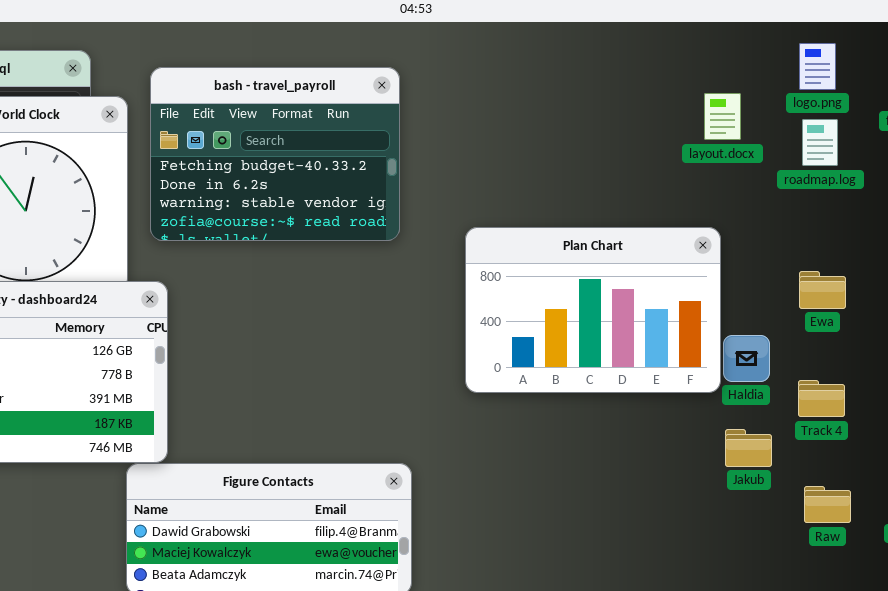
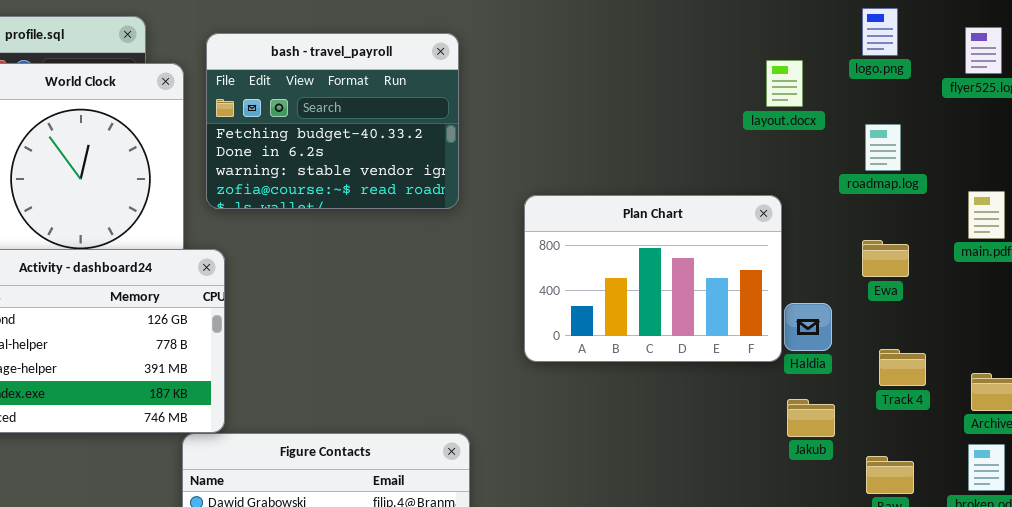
roadmap.log: [802,119,838,166] -> [865,124,901,171], moved
Track 4: [798,380,845,417] -> [879,349,926,386], moved

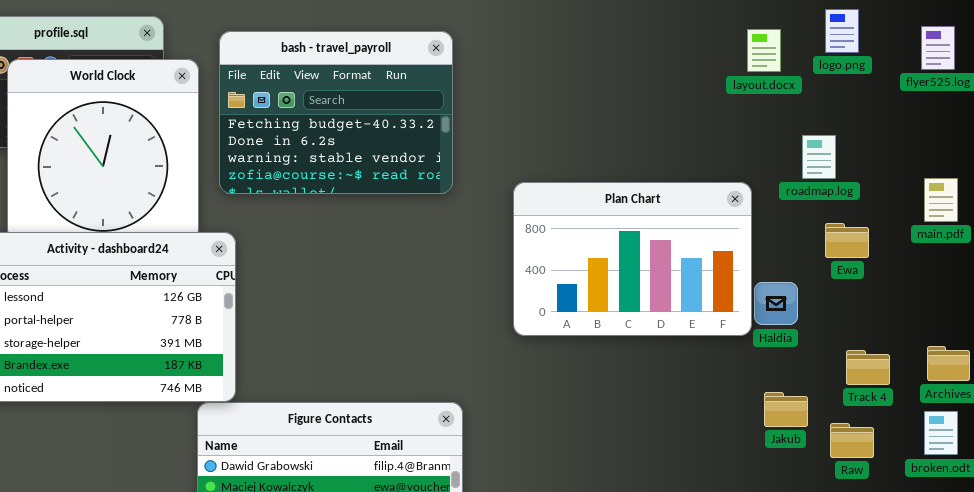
layout.docx: [766,60,803,107] -> [747,29,781,72], moved
roadmap.log: [865,124,901,171] -> [802,135,836,179], moved
Track 4: [879,349,926,386] -> [846,350,890,385], moved
Jakub: [787,399,835,437] -> [764,392,808,427], moved

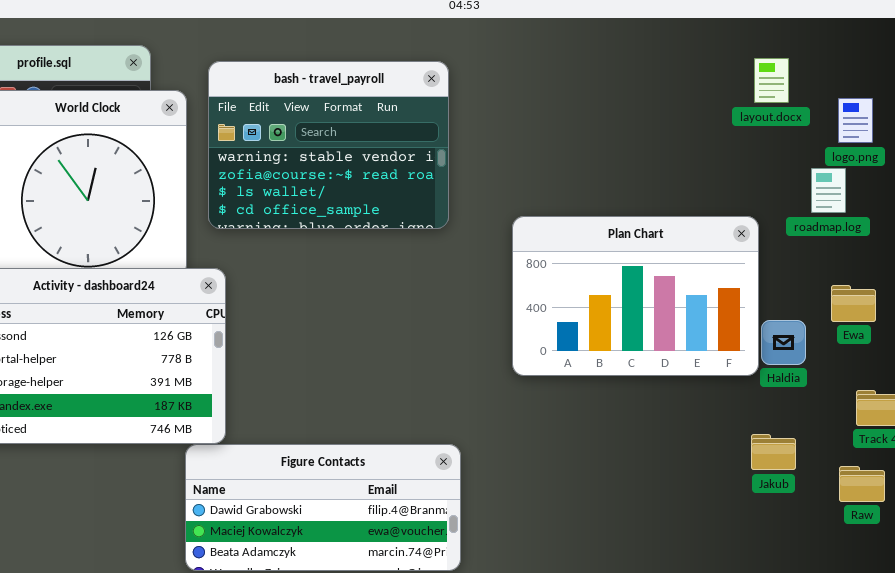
logo.png: [825,9,859,53] -> [838,98,873,143], moved
bash - travel_payroll: [219,31,453,194] -> [208,61,449,229], scrolled down 2 rows
Ewa: [825,223,869,258] -> [831,285,876,322], moved
Jakub: [764,392,808,427] -> [751,434,796,470], moved

